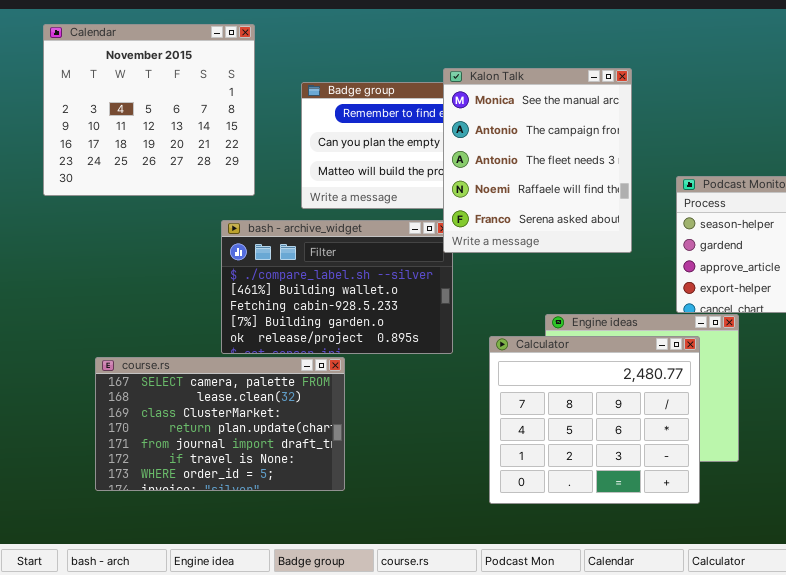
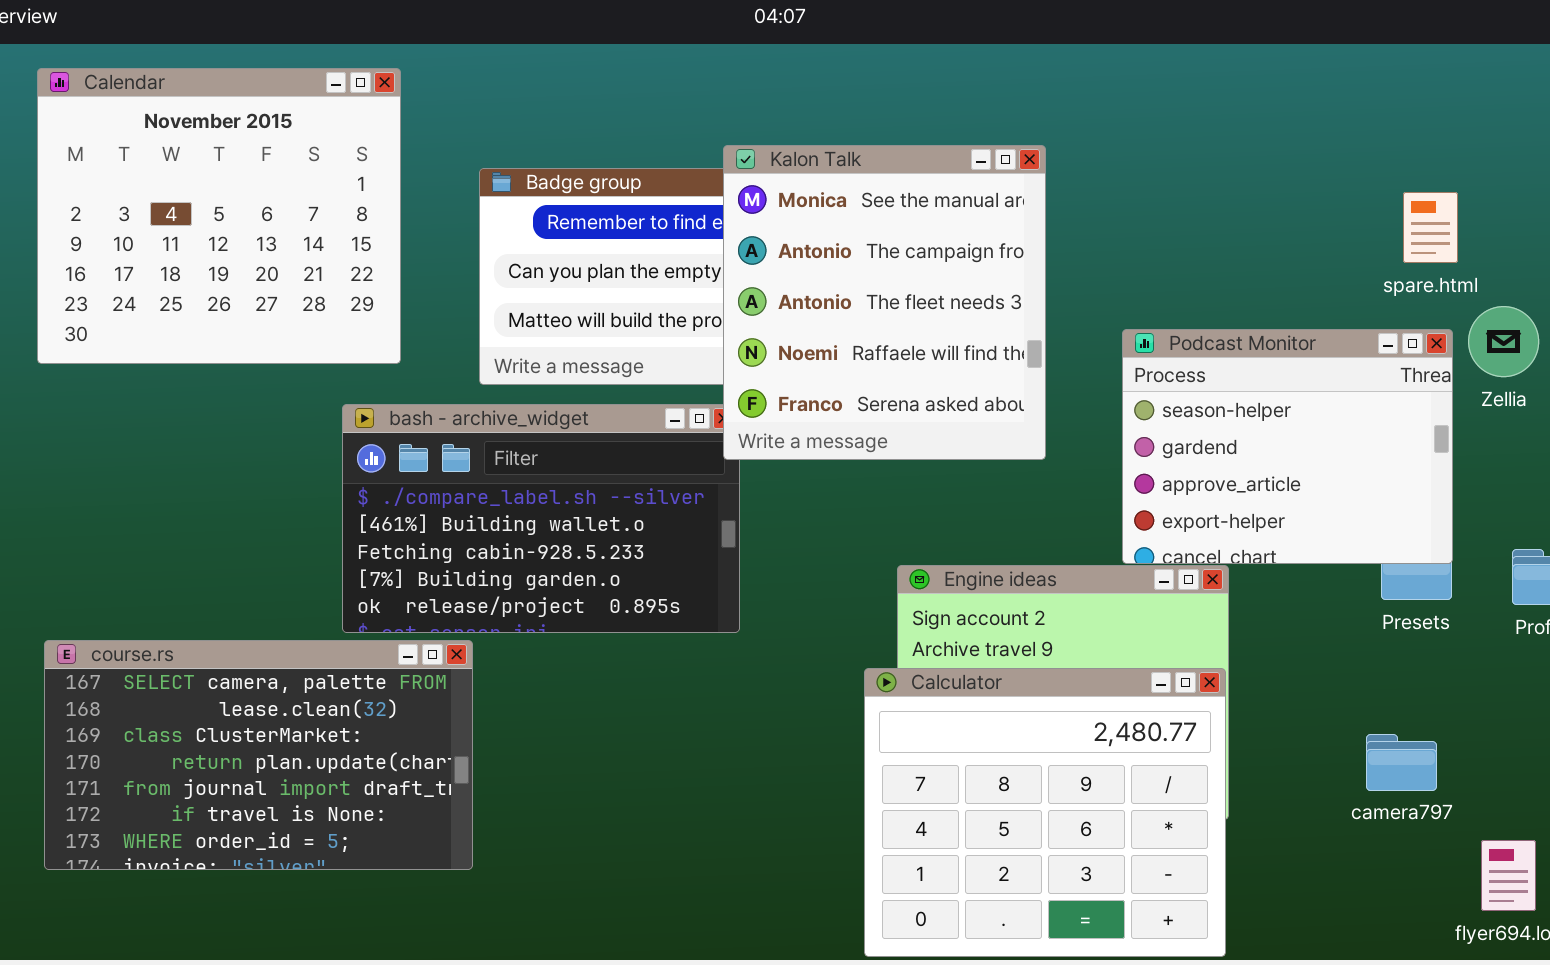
Calculator: [489,336,700,504] -> [864,668,1226,957], moved
course.rs: [95,357,345,491] -> [44,640,473,870], moved

